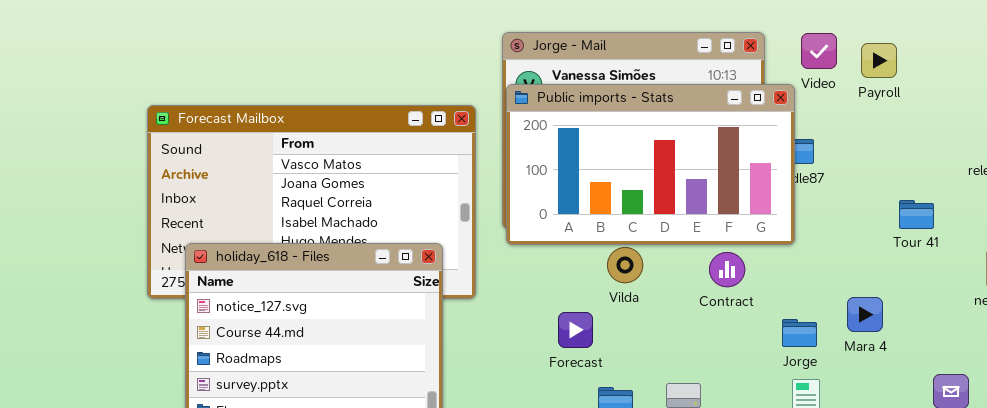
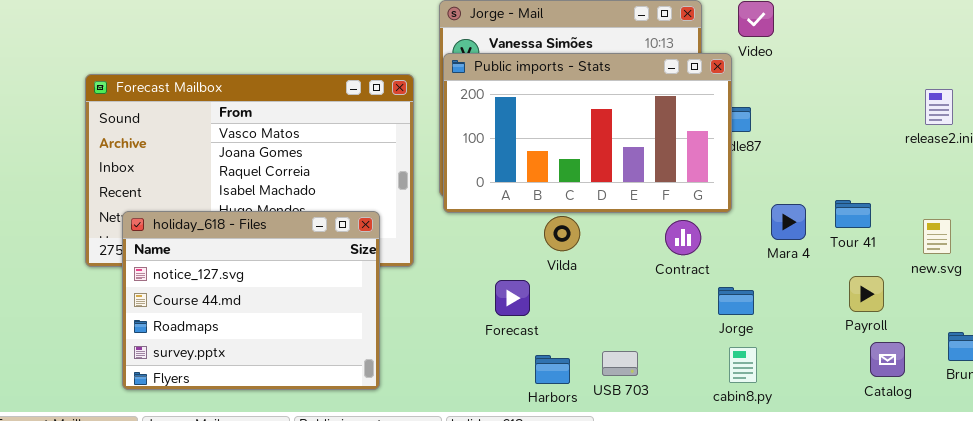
Payroll: [861,43,897,78] -> [849,276,884,312], moved
Tour 41: [899,200,934,229] -> [835,200,871,228], moved
Contract: [709,252,745,287] -> [665,220,701,255], moved
Mara 4: [847,297,883,332] -> [771,204,806,240], moved

